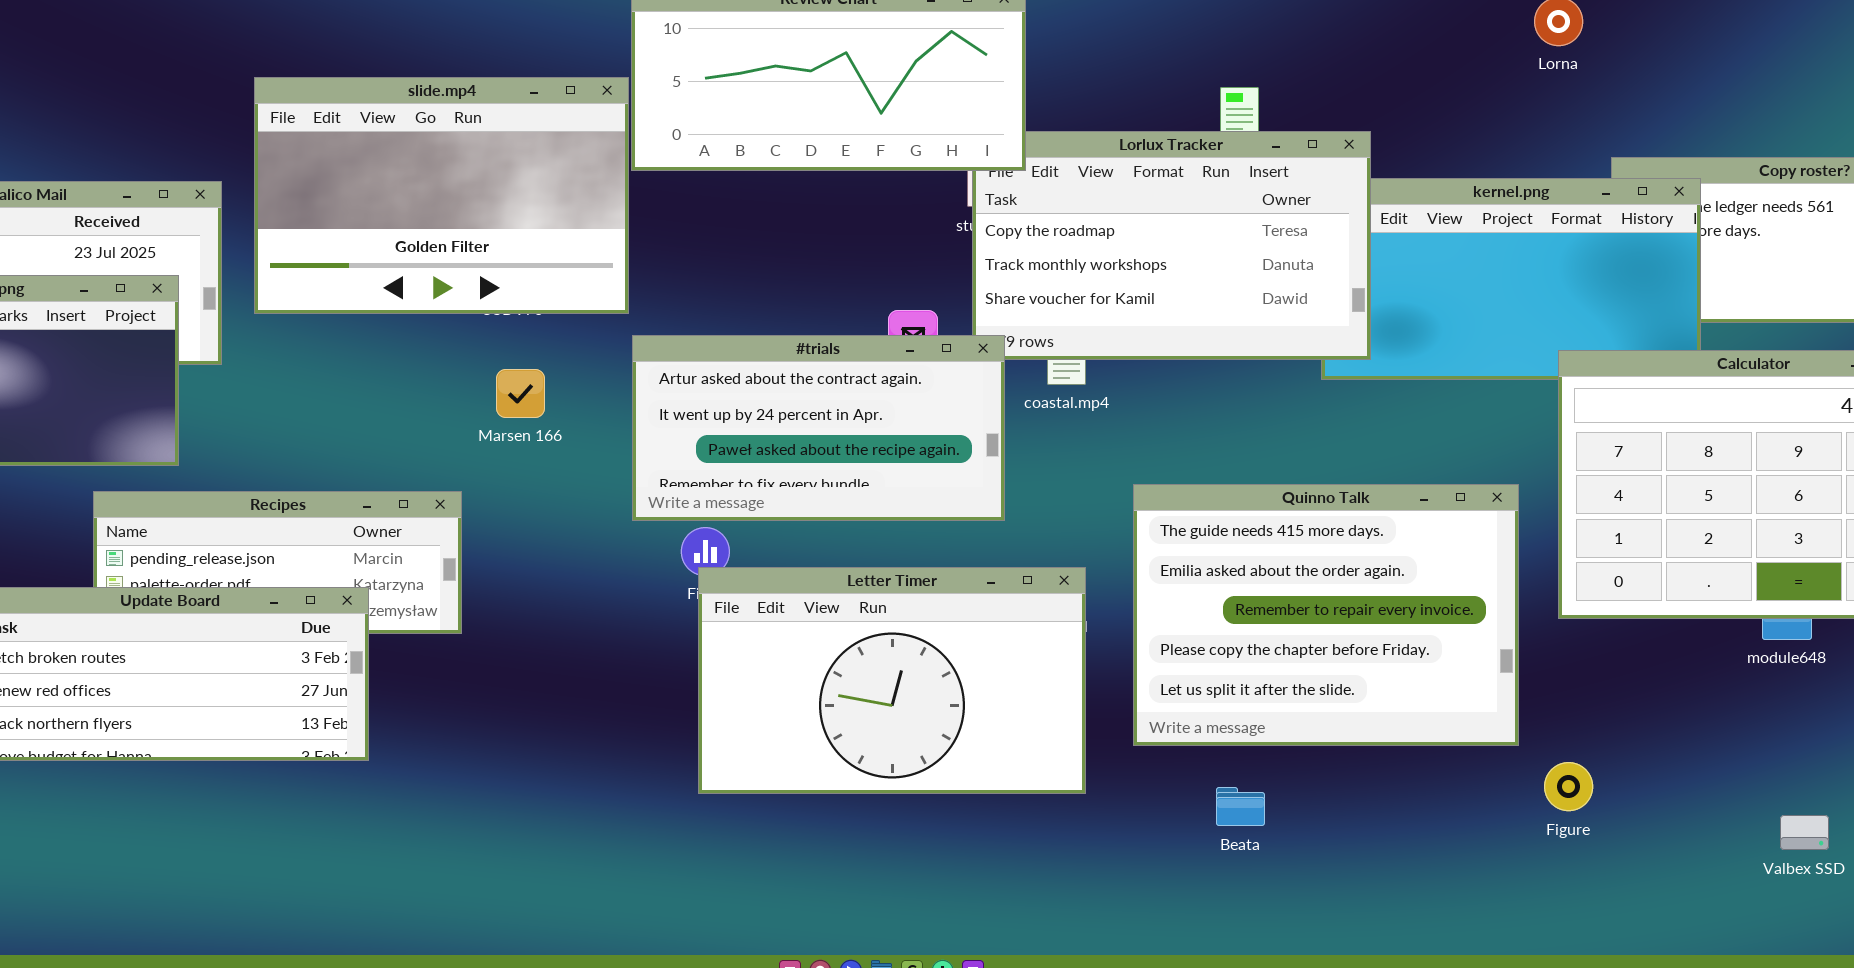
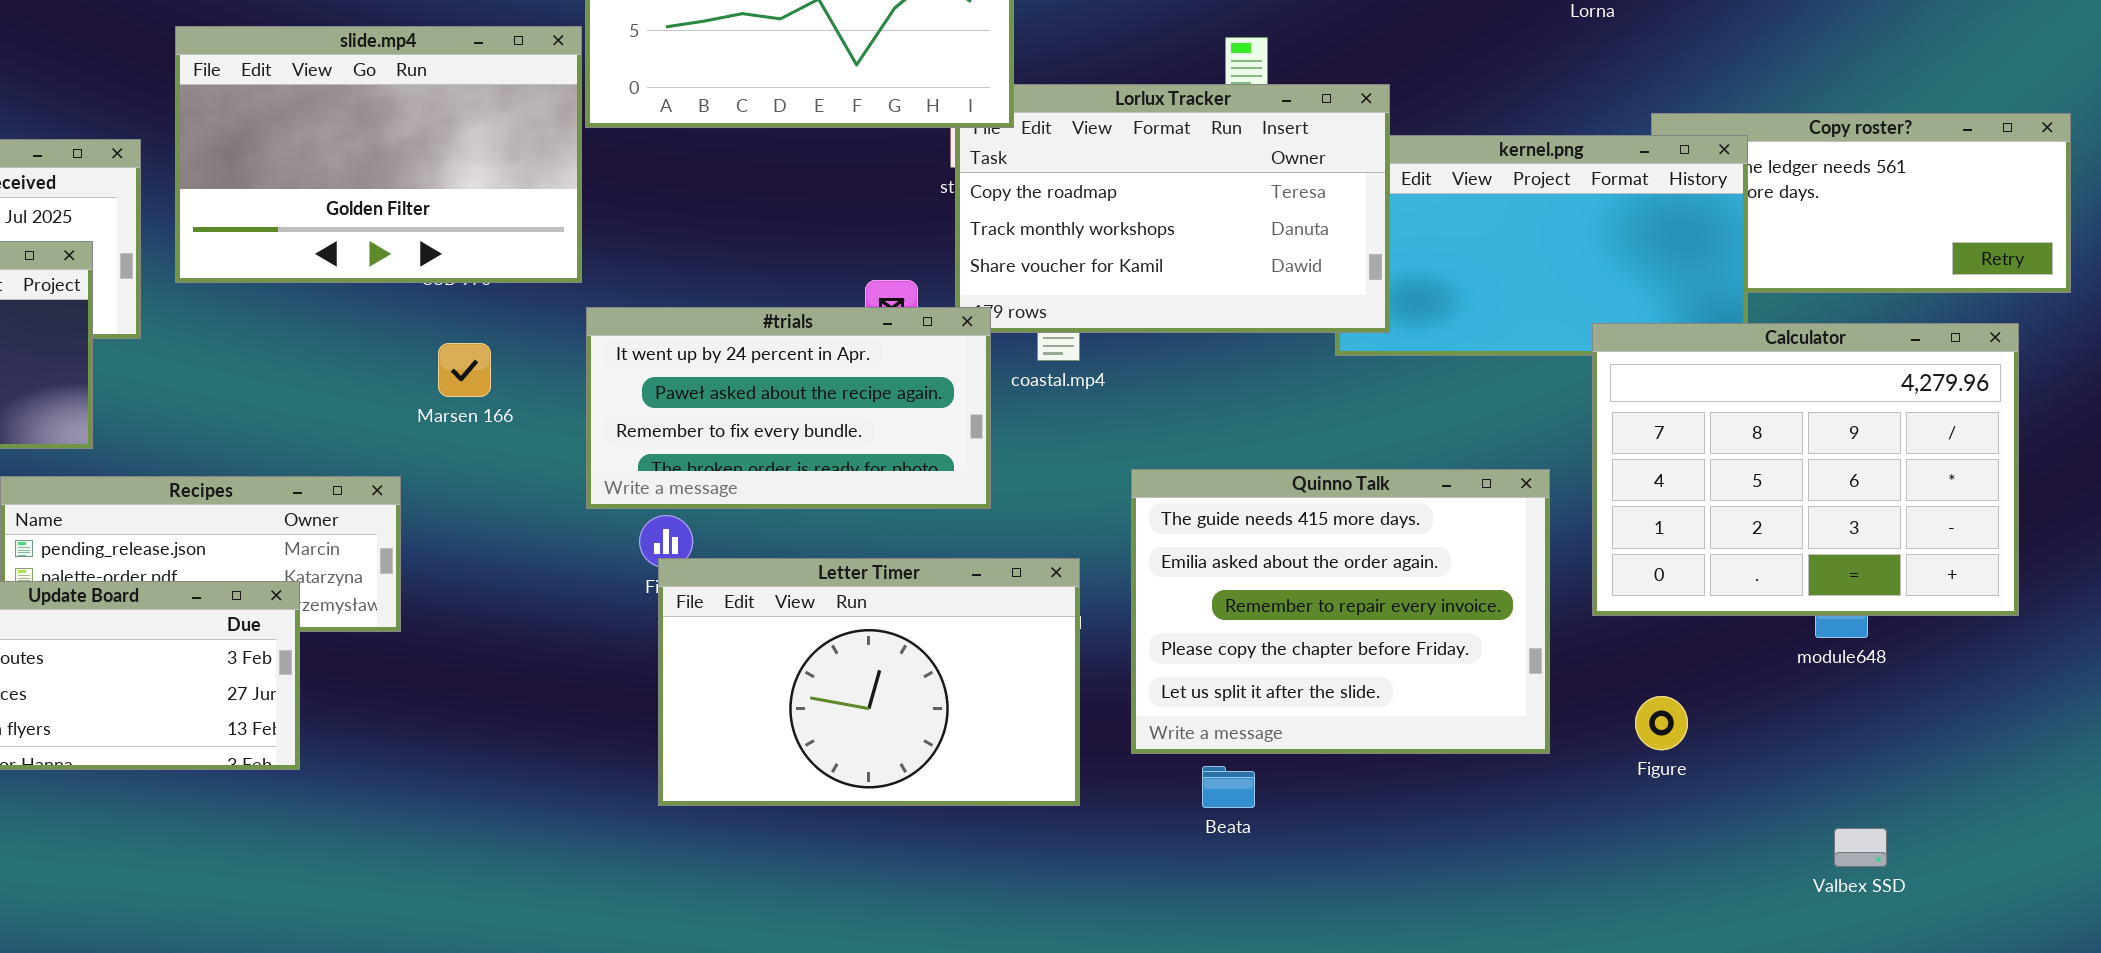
#trials: [632,335,1005,521] -> [586,307,991,509], scrolled down 1 row
Figure: [1544,762,1593,811] -> [1635,696,1688,750], moved
Beata: [1216,787,1265,826] -> [1202,766,1255,808], moved

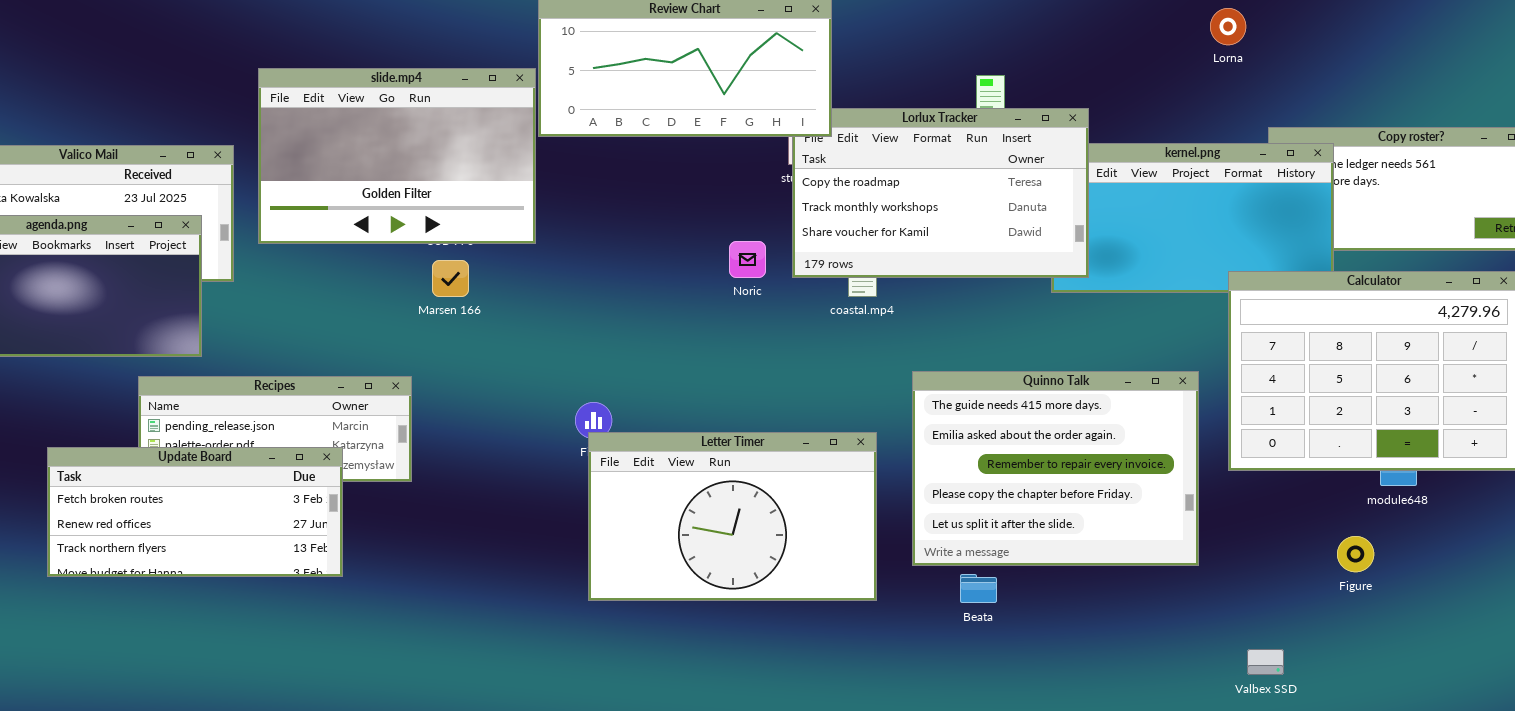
#trials: [586,307,991,509] -> none, closed
Marsen 166: [438,343,491,397] -> [432,260,469,297], moved
Figure: [1635,696,1688,750] -> [1337,536,1374,572], moved
Valbex SSD: [1834,828,1887,867] -> [1247,649,1284,675], moved

